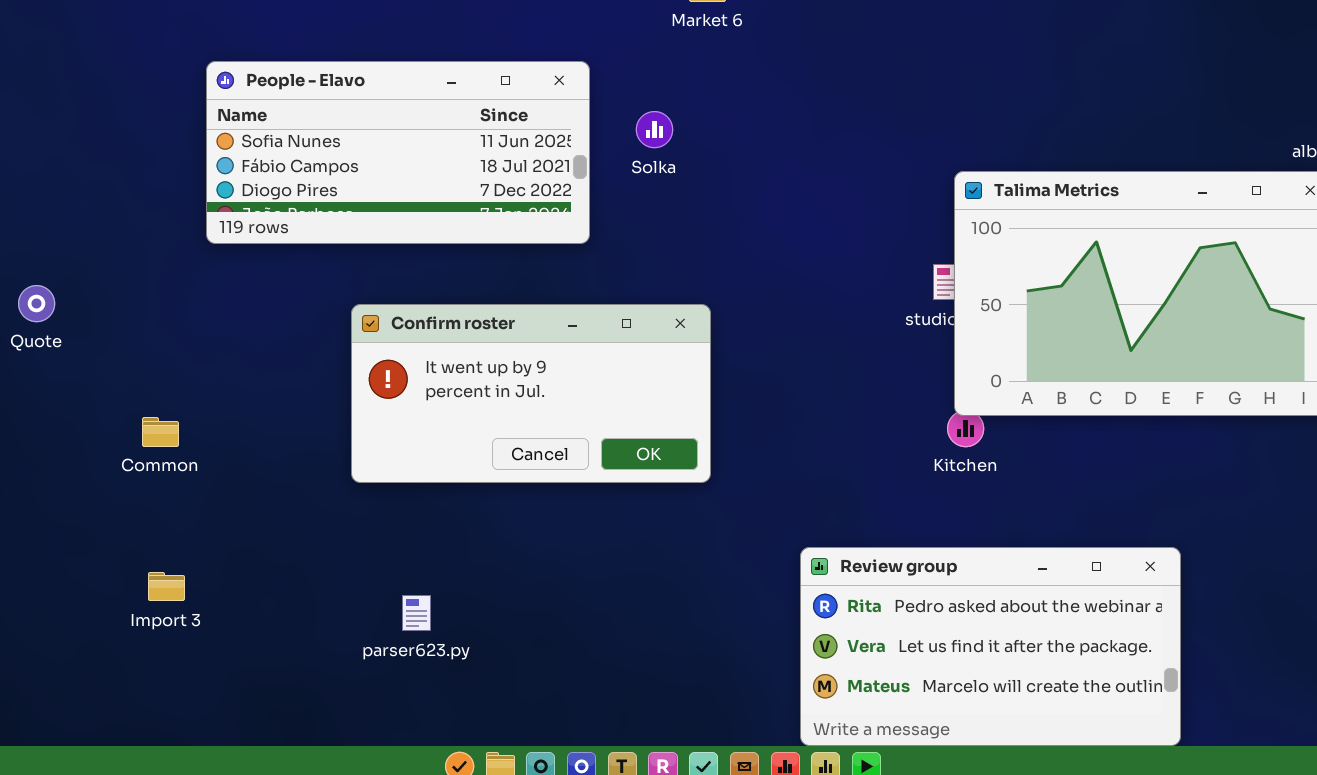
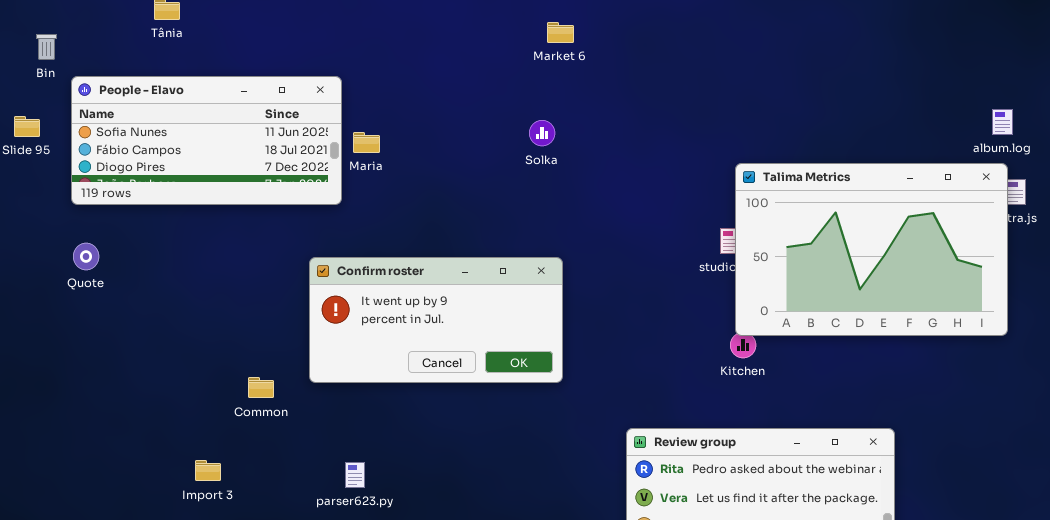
People - Elavo: [206,61,590,244] -> [71,76,342,205], moved
Solka: [636,111,673,148] -> [529,120,555,146], moved
Common: [142,417,179,447] -> [248,377,274,398], moved
Import 3: [148,572,185,601] -> [195,460,221,481], moved

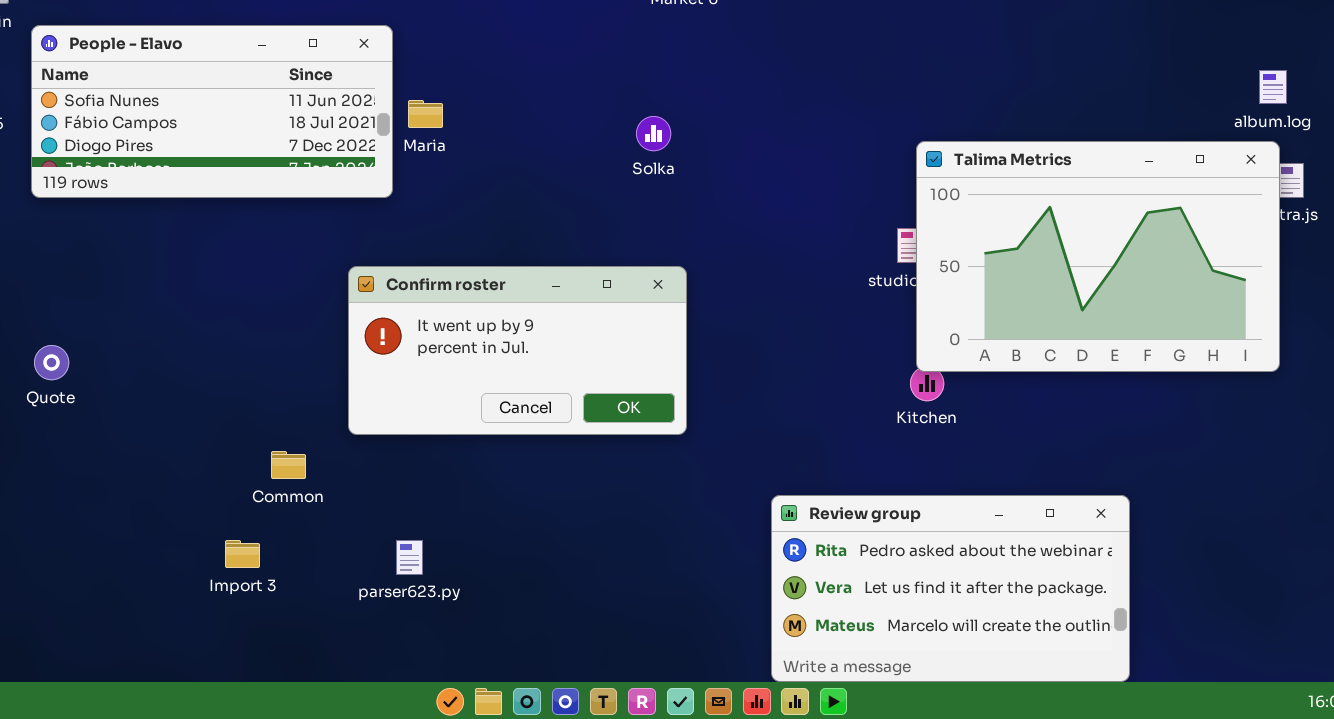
Solka: [529,120,555,146] -> [636,116,671,151], moved
Quote: [73,243,99,270] -> [34,345,69,380], moved
Common: [248,377,274,398] -> [271,451,306,479], moved
Import 3: [195,460,221,481] -> [225,540,260,568], moved

